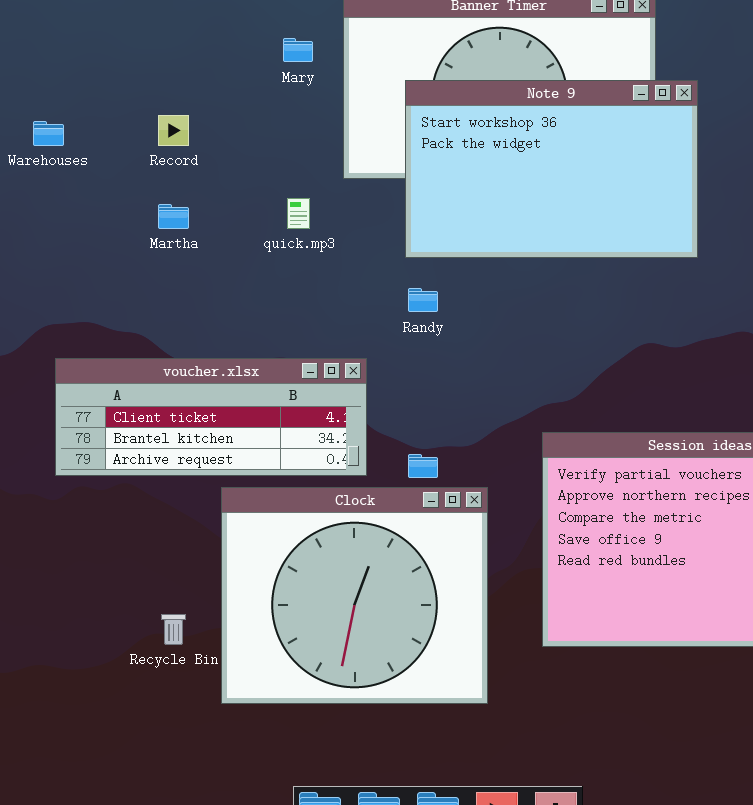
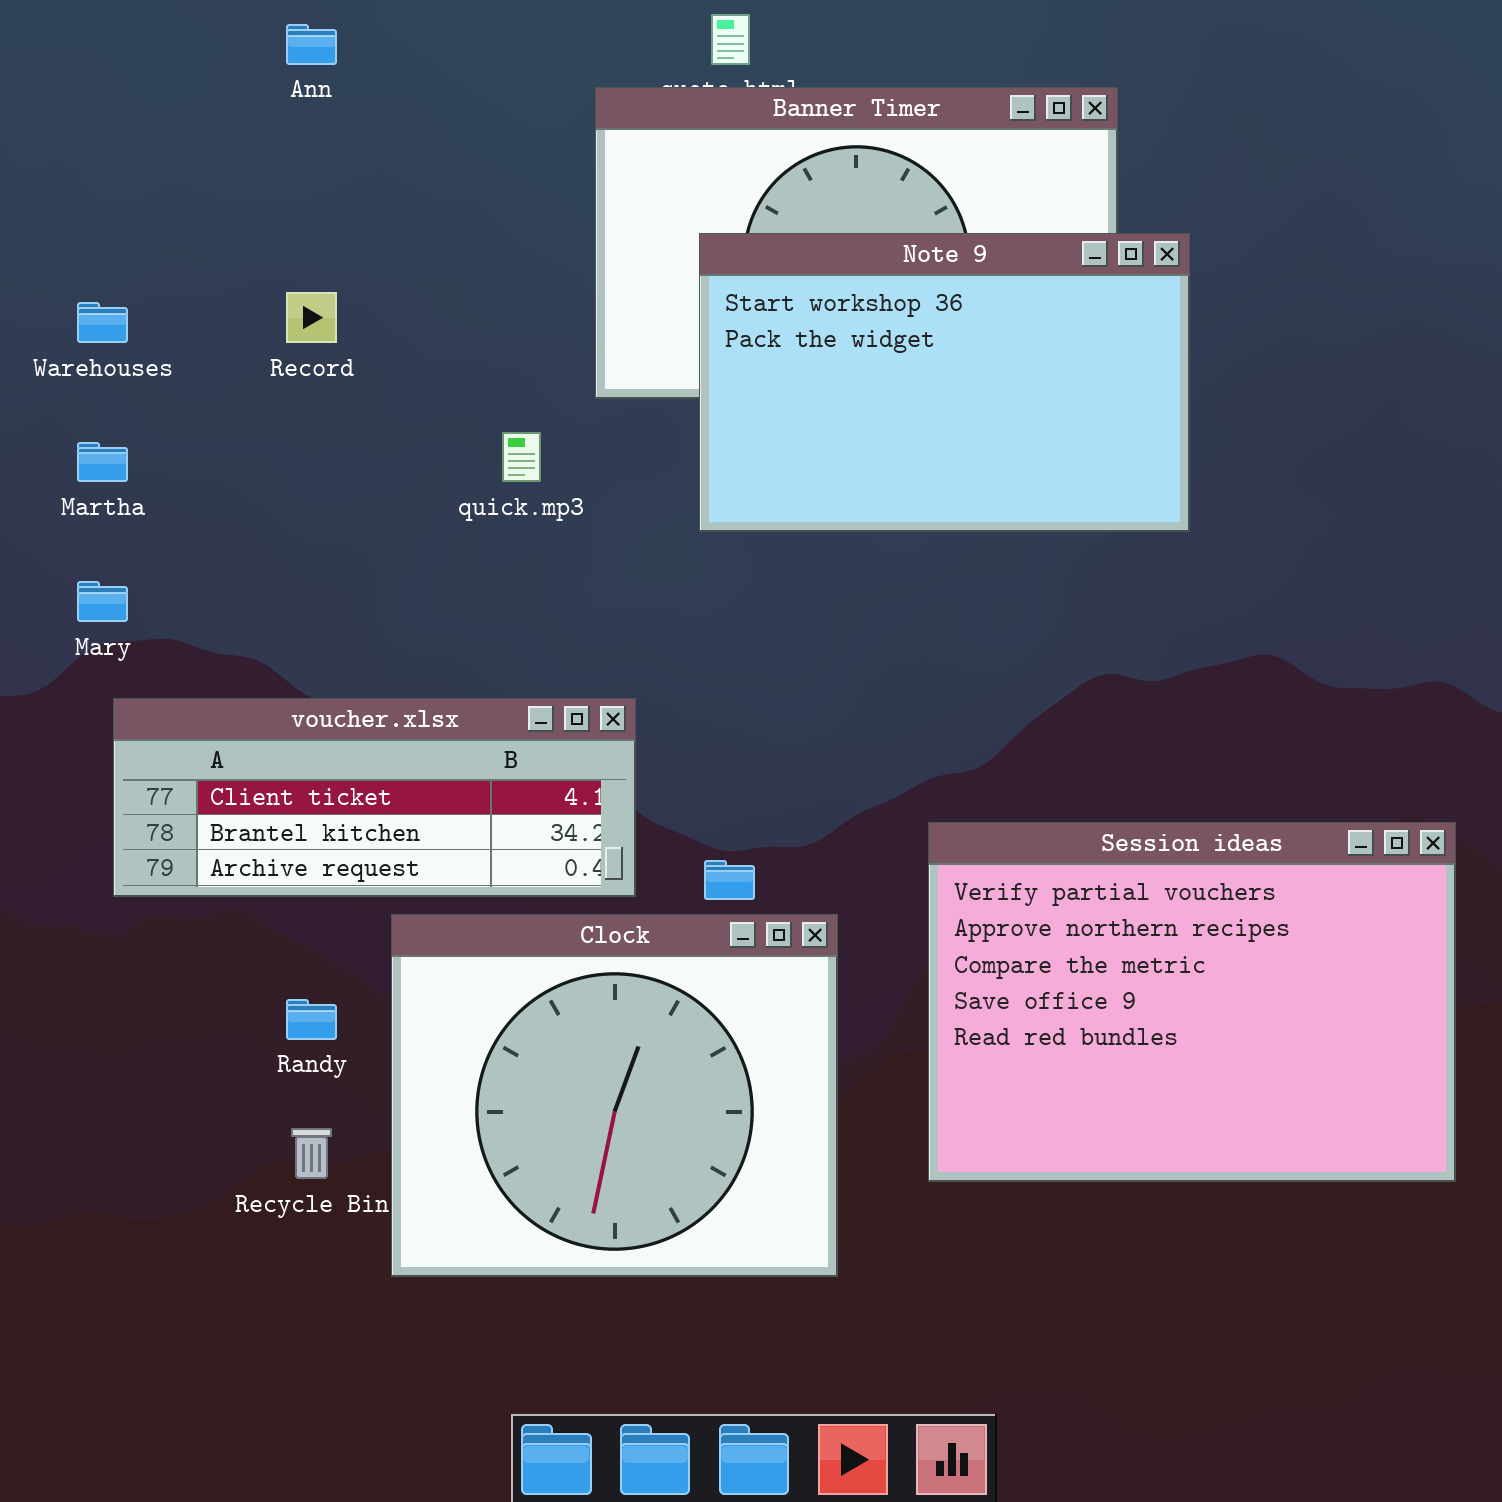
Mary: [283,38,313,62] -> [77,581,128,622], moved
Martha: [158,204,189,229] -> [77,442,128,482], moved
Randy: [408,288,438,312] -> [286,999,337,1040], moved

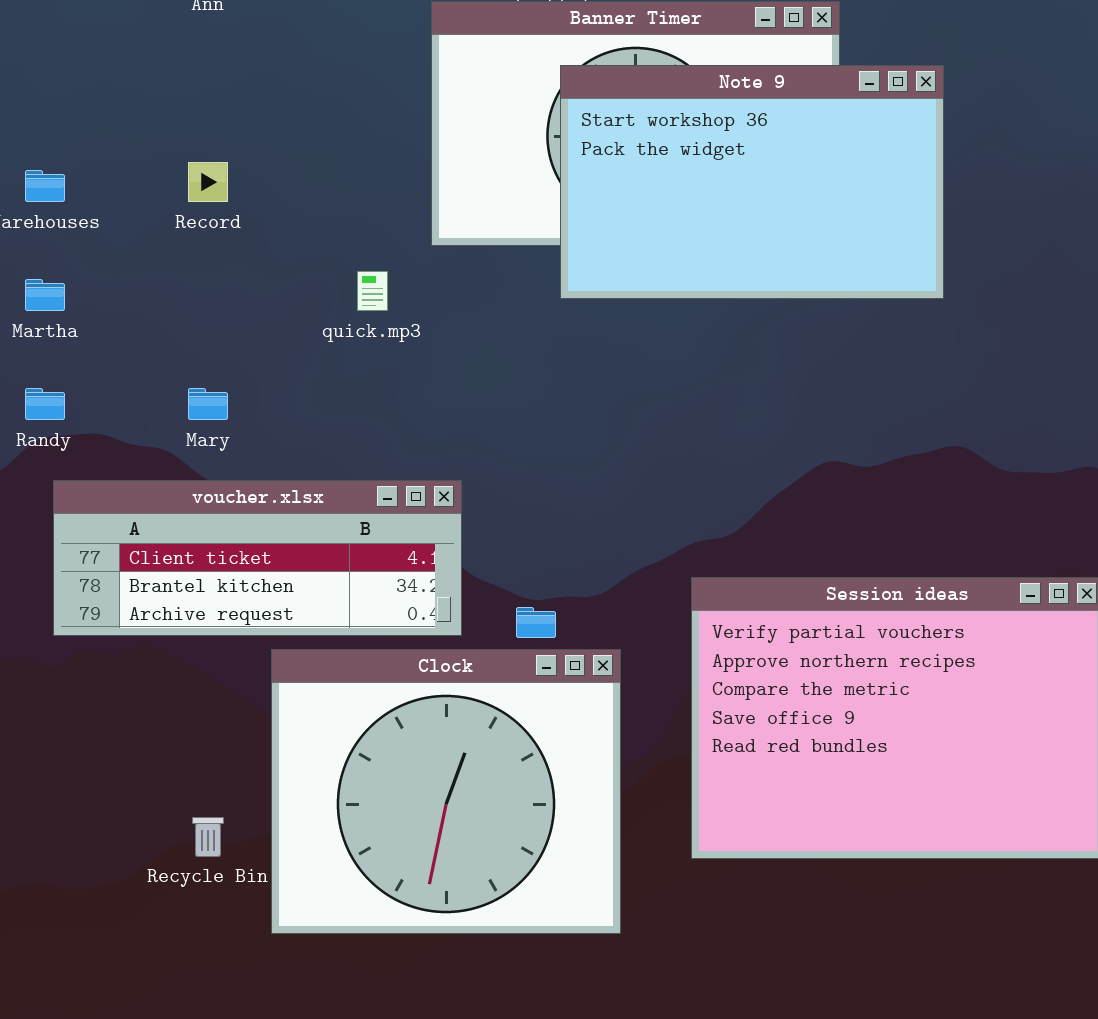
Note 9: [699,233,1190,532] -> [560,65,944,299], moved
Mary: [77,581,128,622] -> [188,388,228,420], moved
Randy: [286,999,337,1040] -> [25,388,65,420], moved

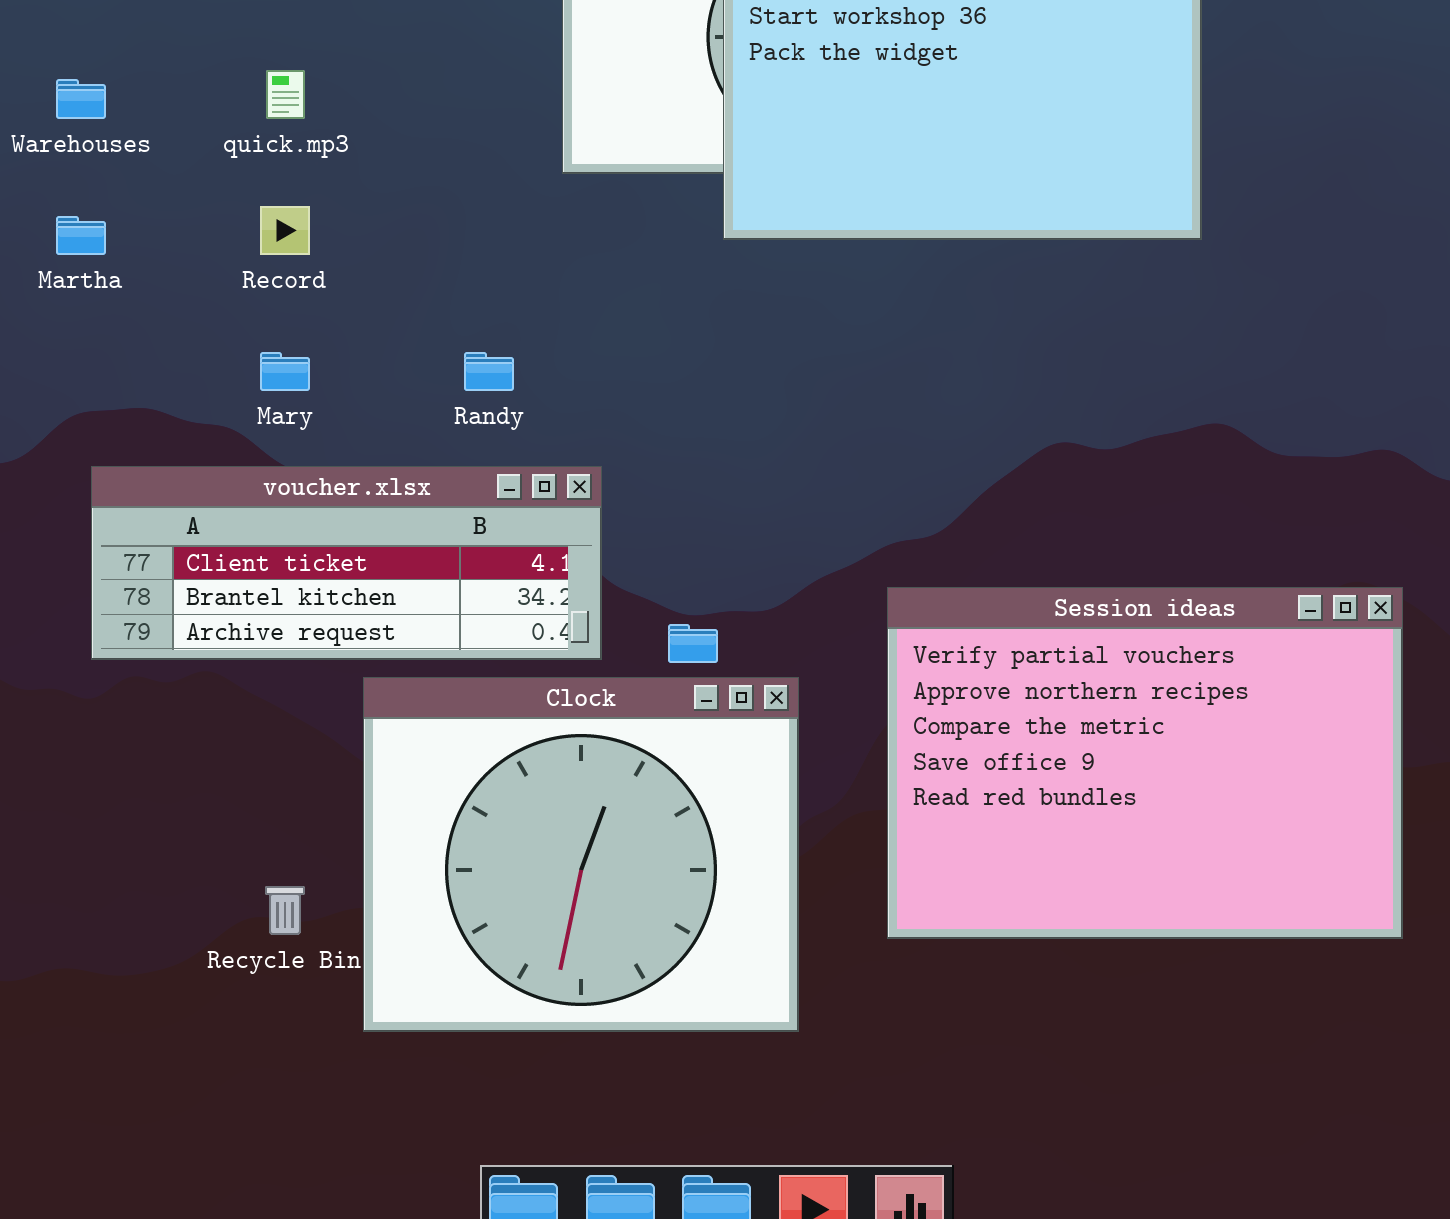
Record: [188,162,228,202] -> [260,206,310,255], moved
quick.mp3: [357,271,388,311] -> [266,70,305,119], moved
Randy: [25,388,65,420] -> [464,352,514,391], moved

